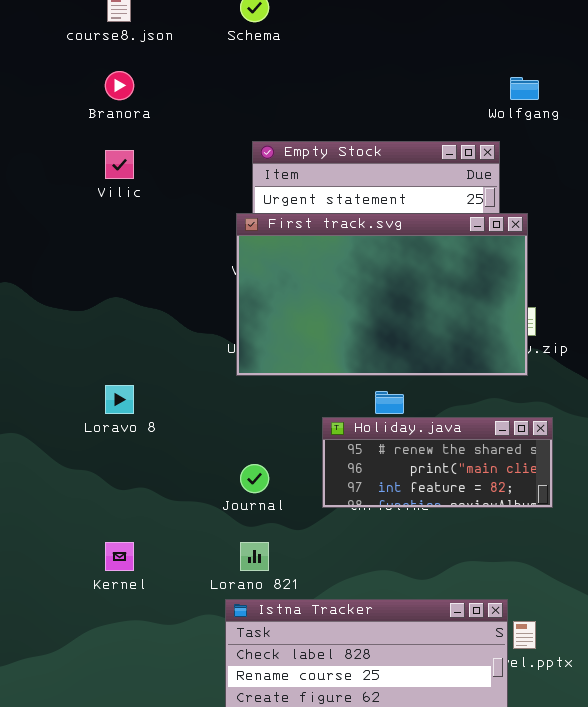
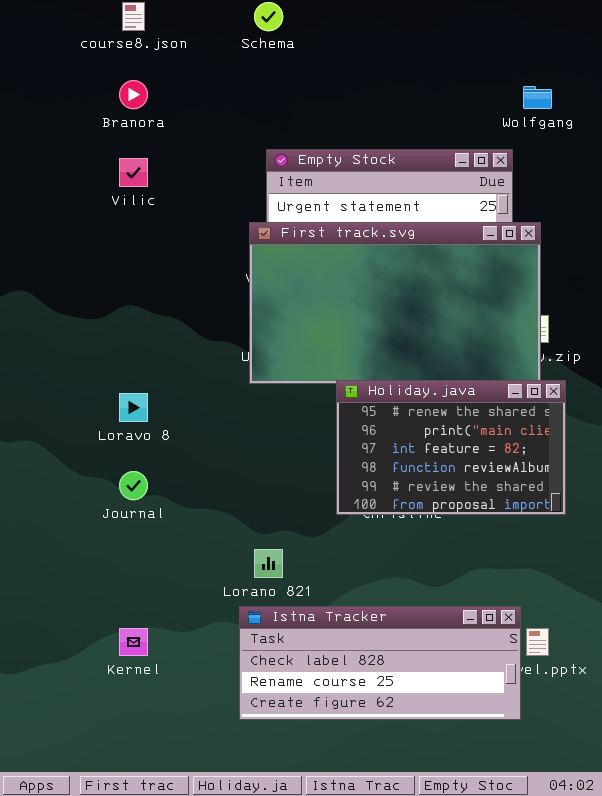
Holiday.java: [322,417,553,508] -> [336,380,566,515], resized
Journal: [240,464,269,493] -> [119,471,148,500], moved
Kernel: [105,542,134,571] -> [119,628,148,656], moved

